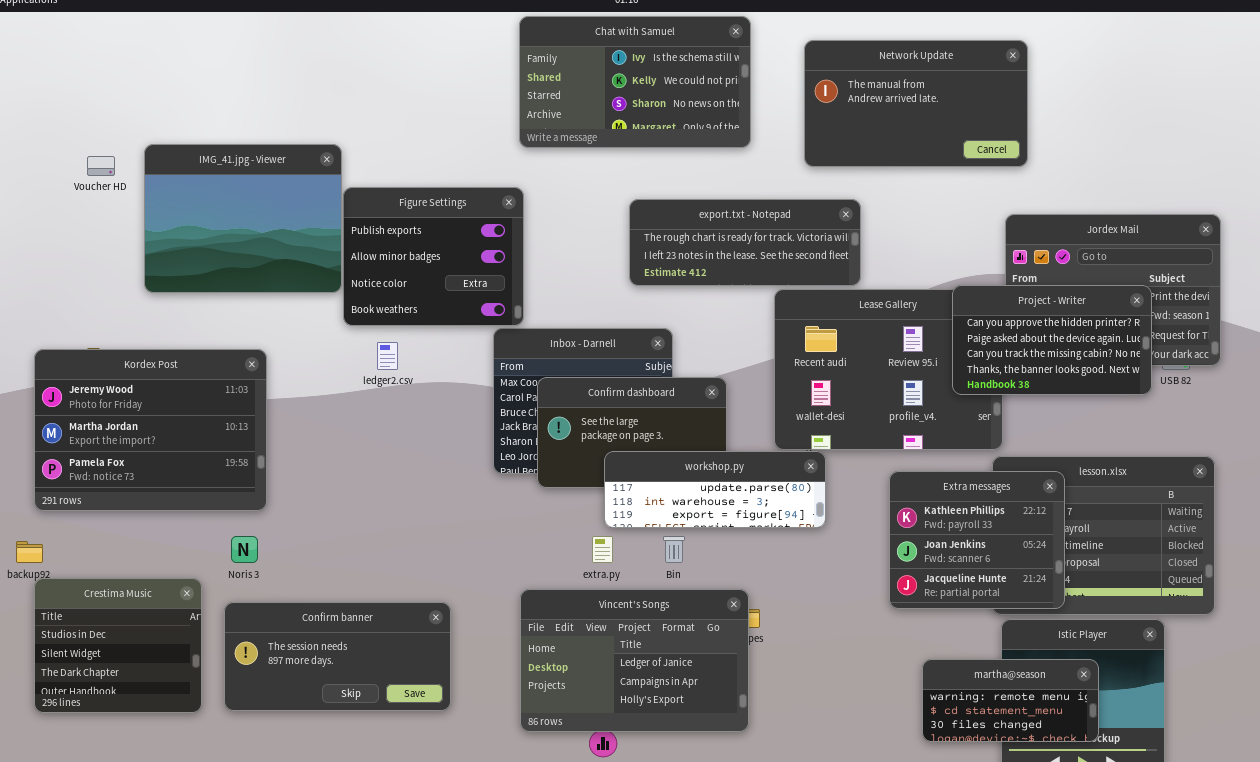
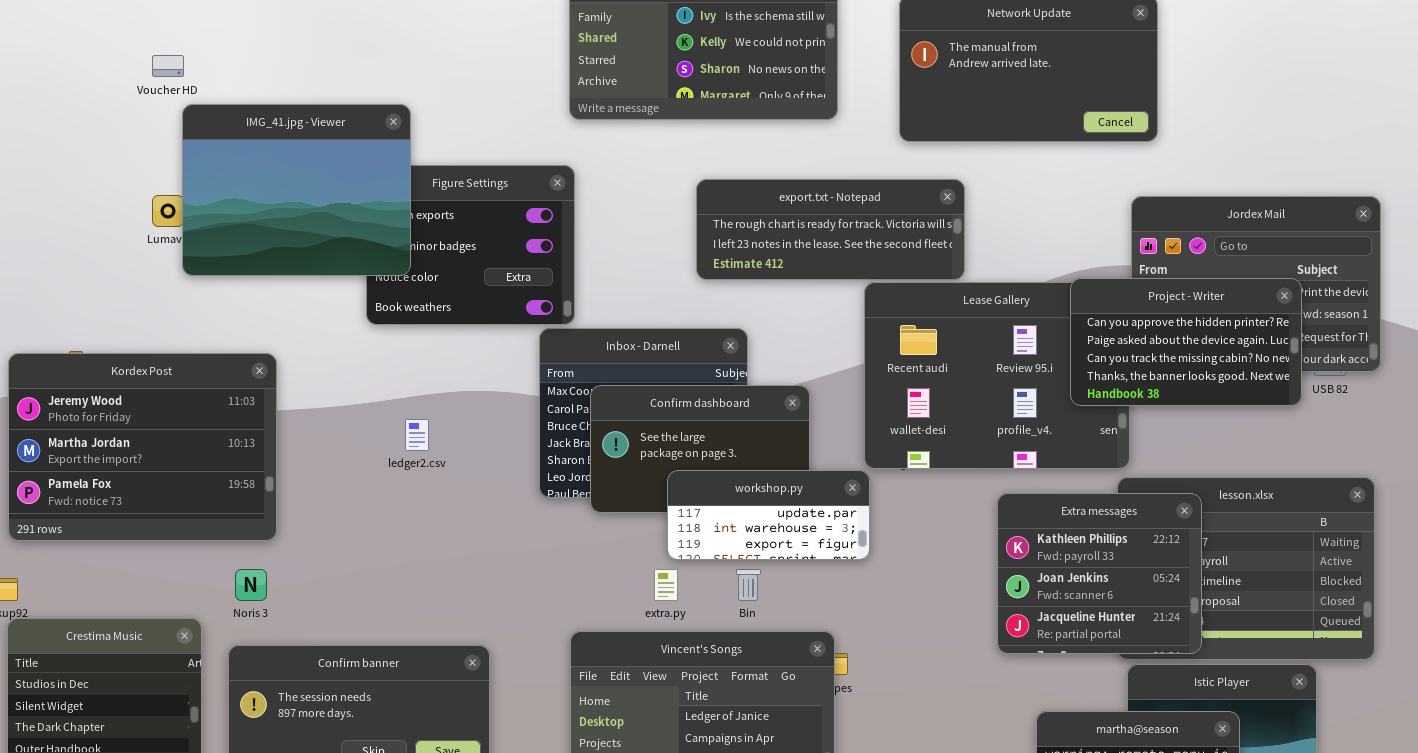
IMG_41.jpg - Viewer: [144,144,342,293] -> [182,104,411,276], moved
Voucher HD: [87,156,115,176] -> [152,55,184,77], moved
ledger2.csv: [377,342,398,370] -> [405,419,429,451], moved
workshop.py: [604,451,826,528] -> [667,470,870,560], resized

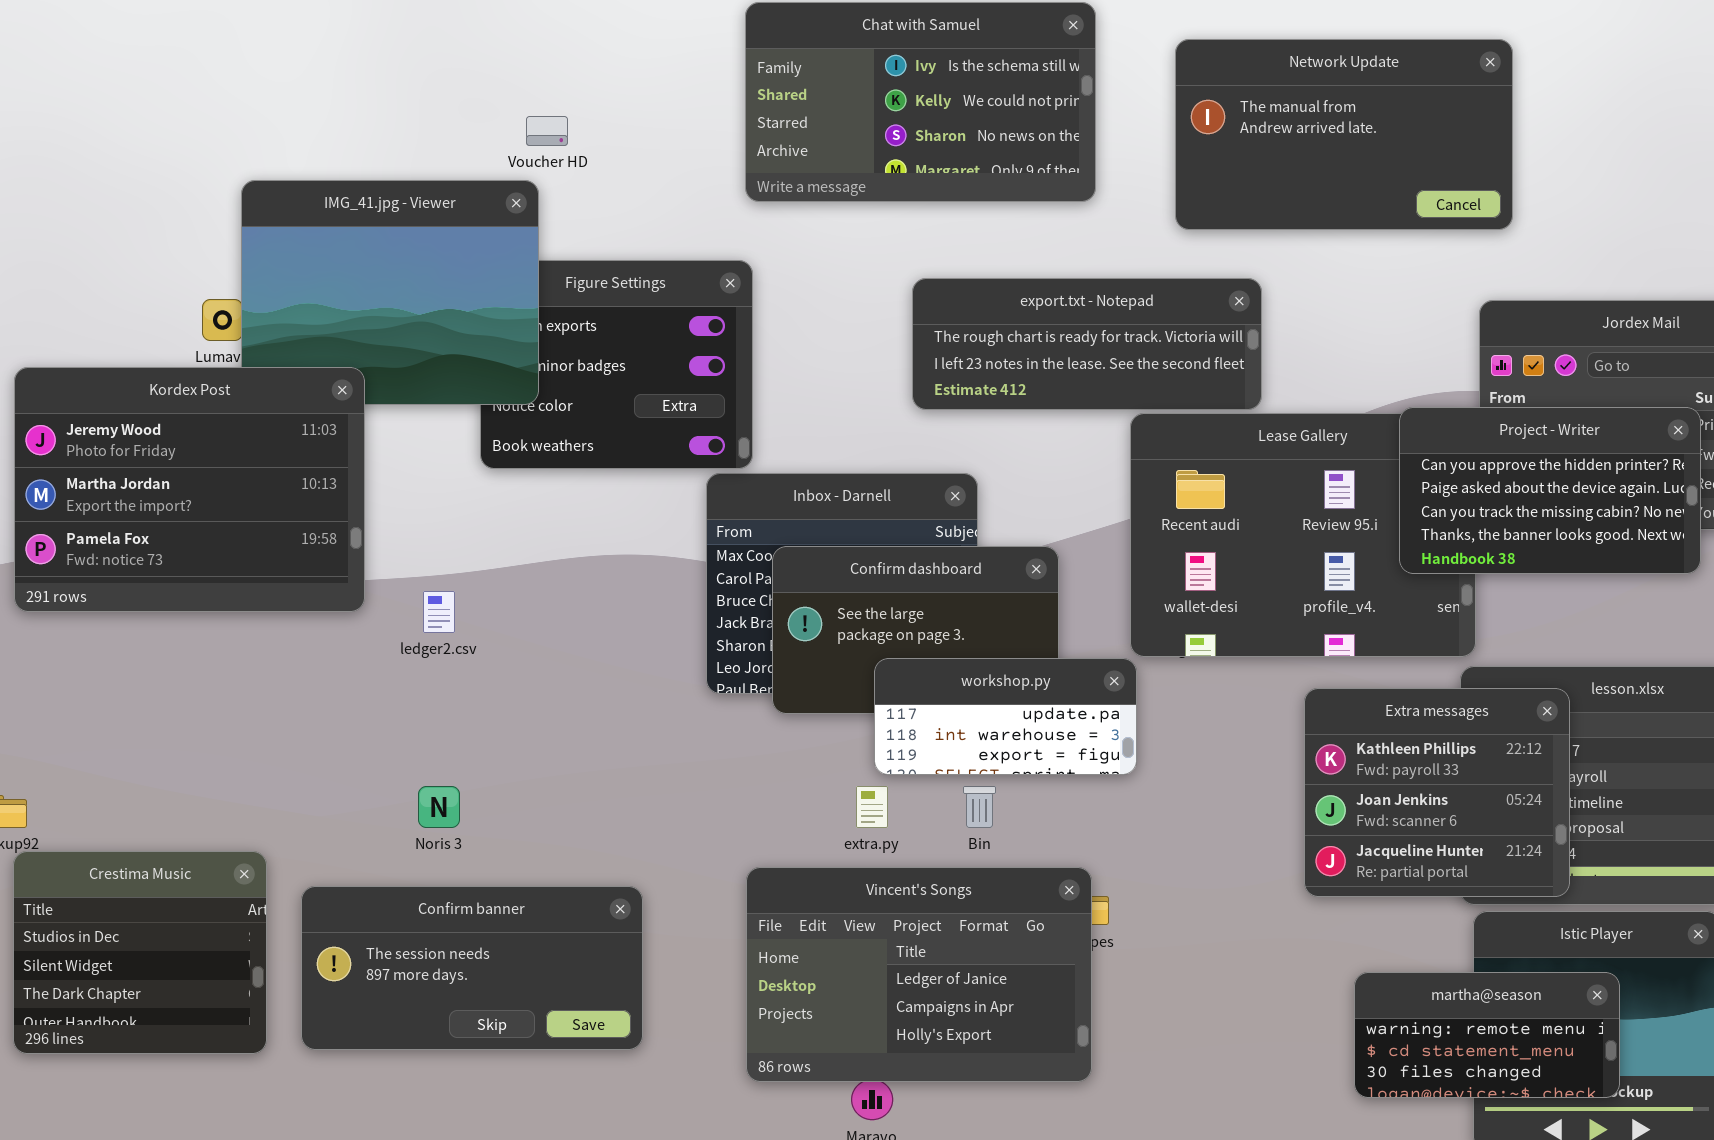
Voucher HD: [152,55,184,77] -> [526,116,568,146], moved
Kordex Post: [8,353,277,541] -> [14,367,365,612], moved
ledger2.csv: [405,419,429,451] -> [423,591,455,633], moved
Noris 3: [235,569,267,601] -> [418,786,460,828], moved

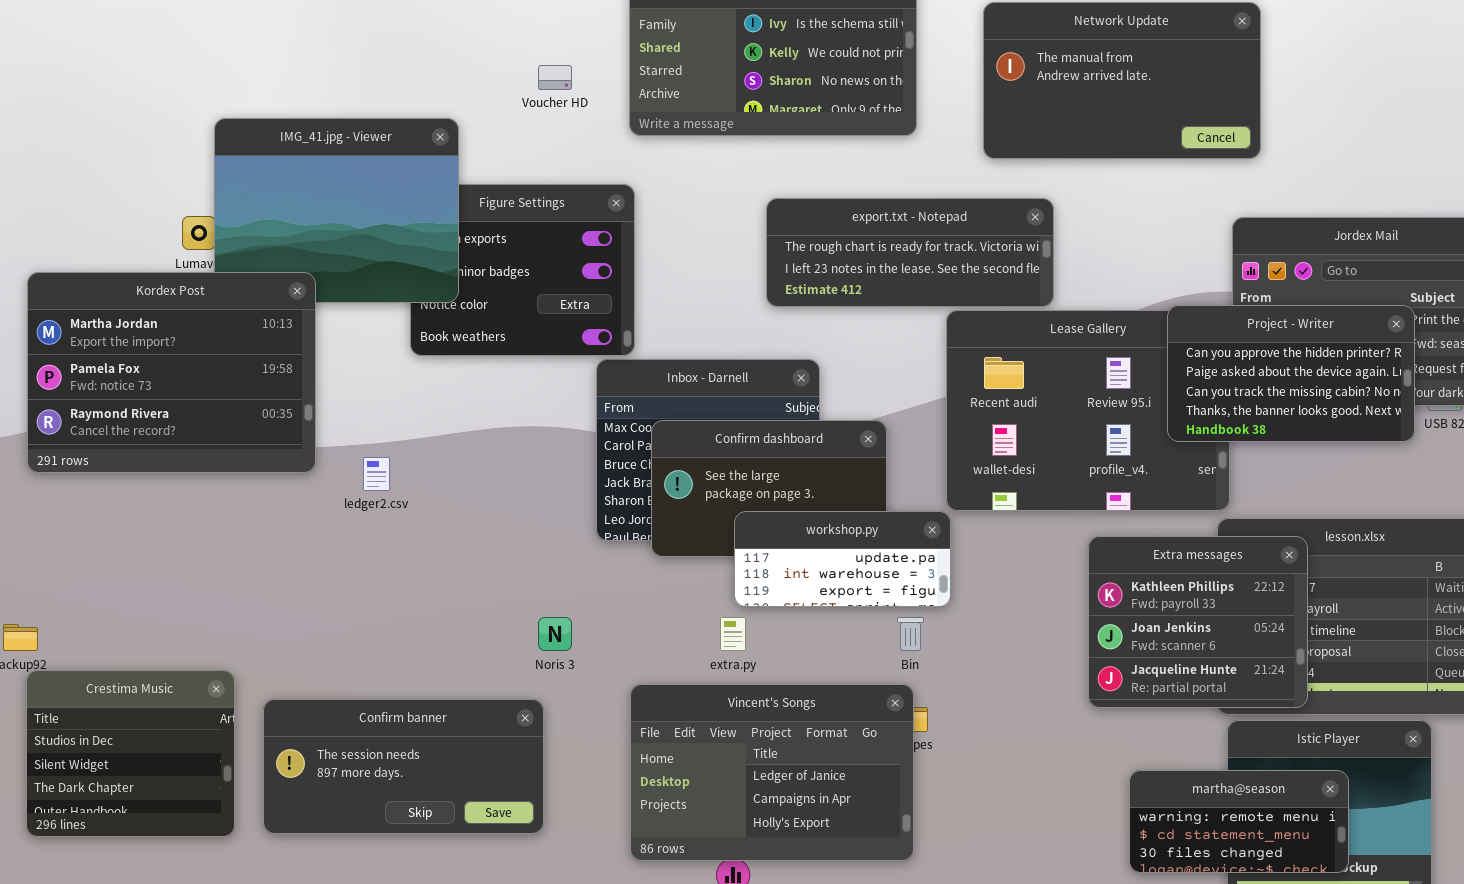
Voucher HD: [526,116,568,146] -> [538,65,572,90], moved
Kordex Post: [14,367,365,612] -> [27,272,316,473], scrolled down 1 row
Noris 3: [418,786,460,828] -> [538,617,572,651], moved
Bin: [963,786,996,828] -> [897,617,924,651], moved

